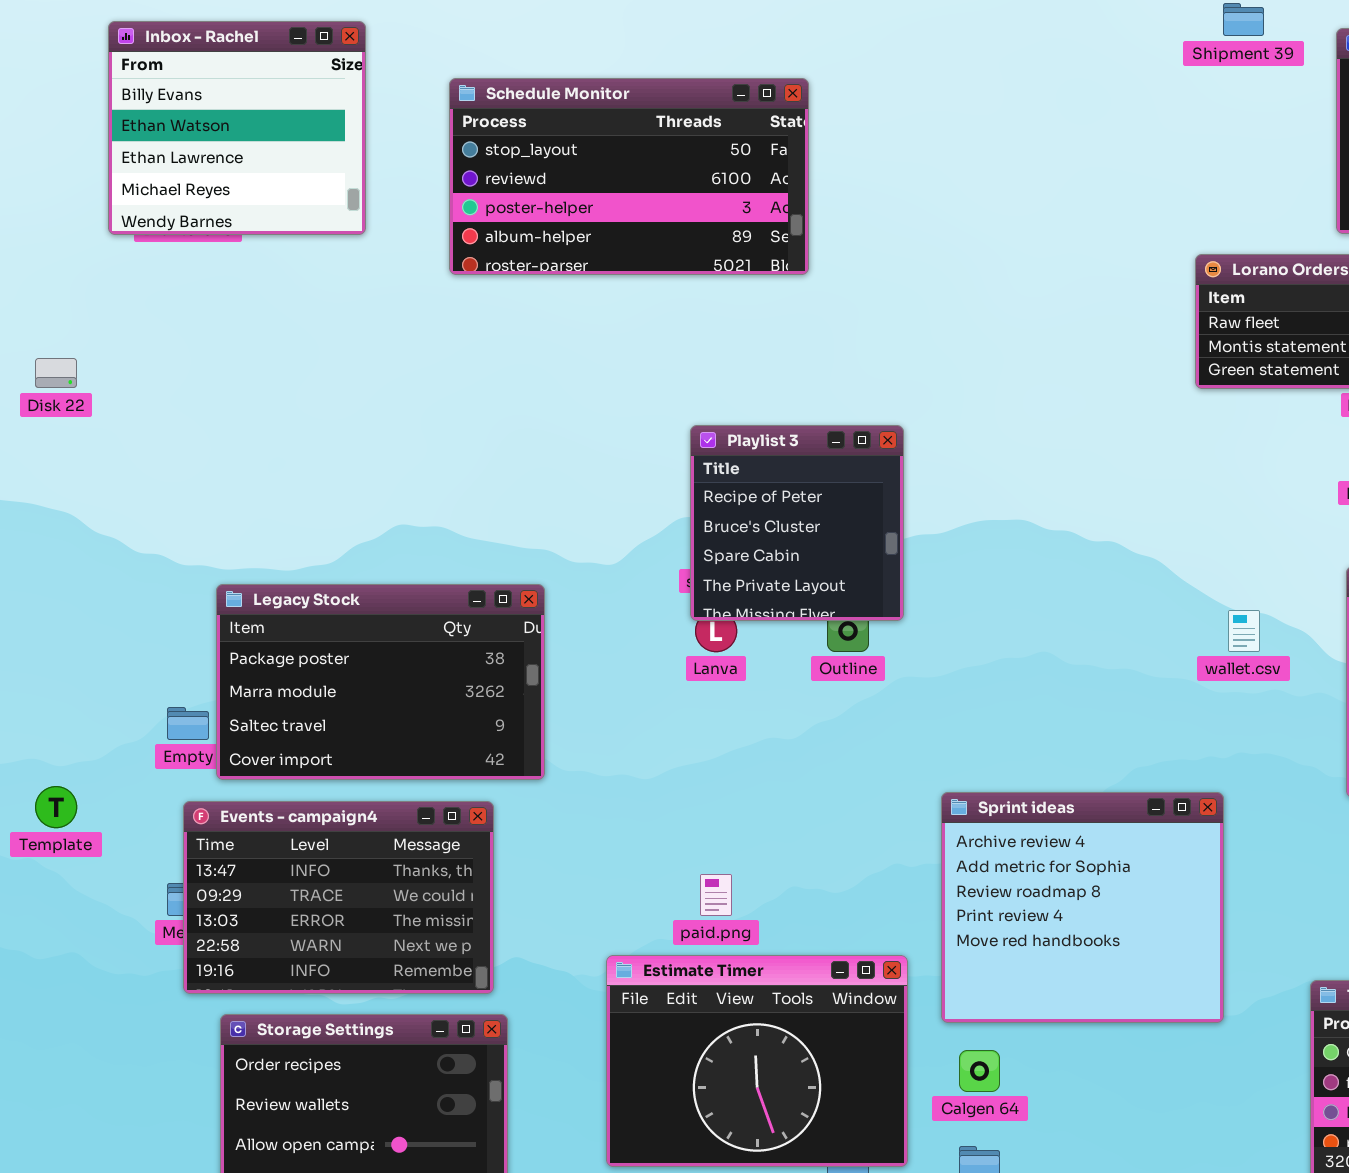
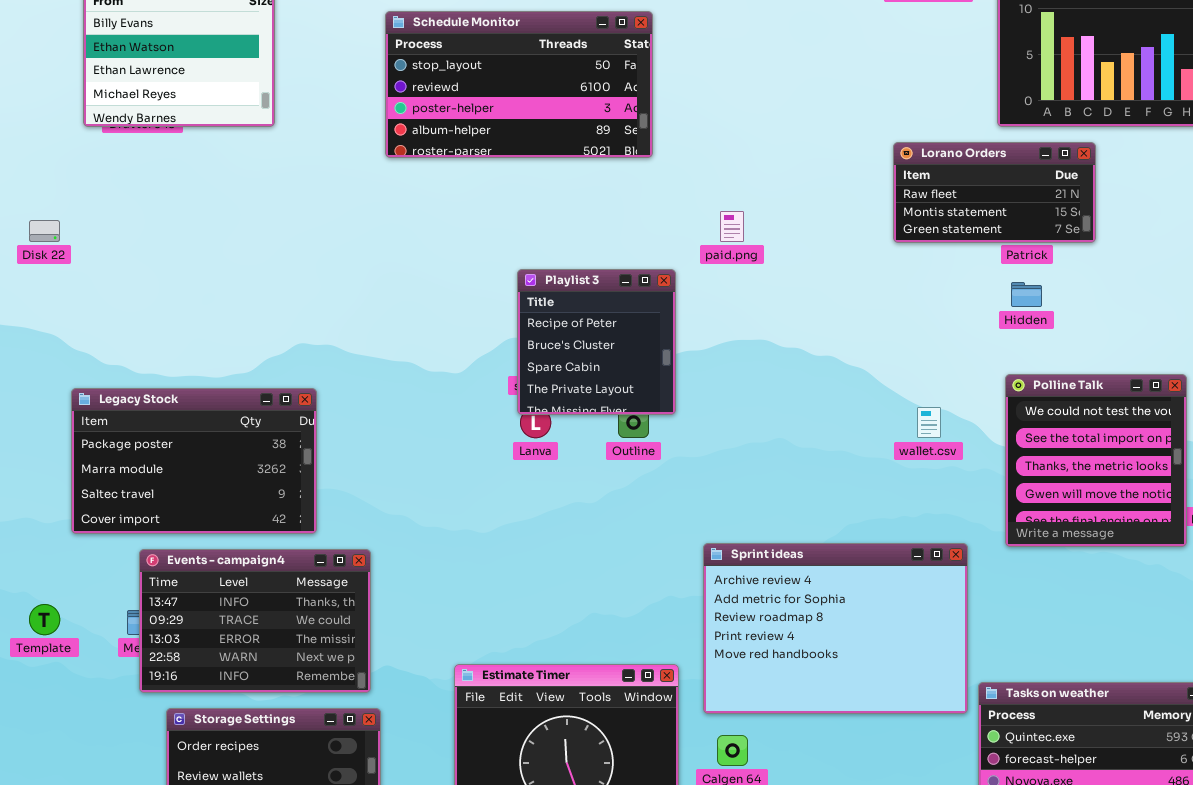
Schedule Monitor: [449,78,809,275] -> [385,11,653,158], moved
Legacy Stock: [216,584,545,780] -> [71,388,317,534], moved
Template: [35,786,77,828] -> [29,604,60,635], moved
Sprint ideas: [941,792,1224,1023] -> [703,543,968,714], resized
paid.png: [700,874,732,916] -> [720,211,744,242], moved

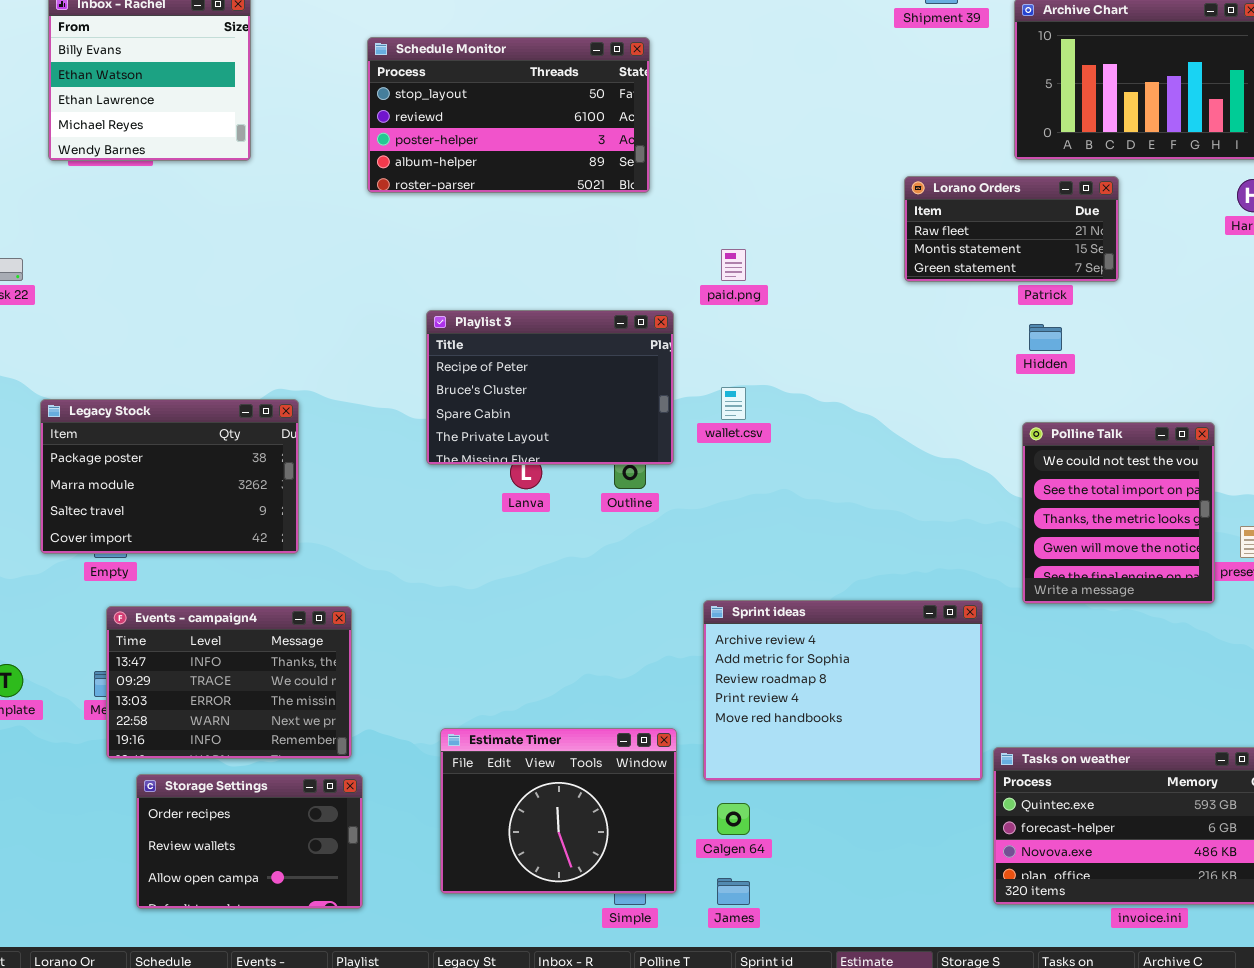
Playlist 3: [517,269,676,415] -> [426,310,674,465], resized
Legacy Stock: [71,388,317,534] -> [40,399,299,554], moved
wallet.csv: [917,407,941,438] -> [721,387,746,420], moved

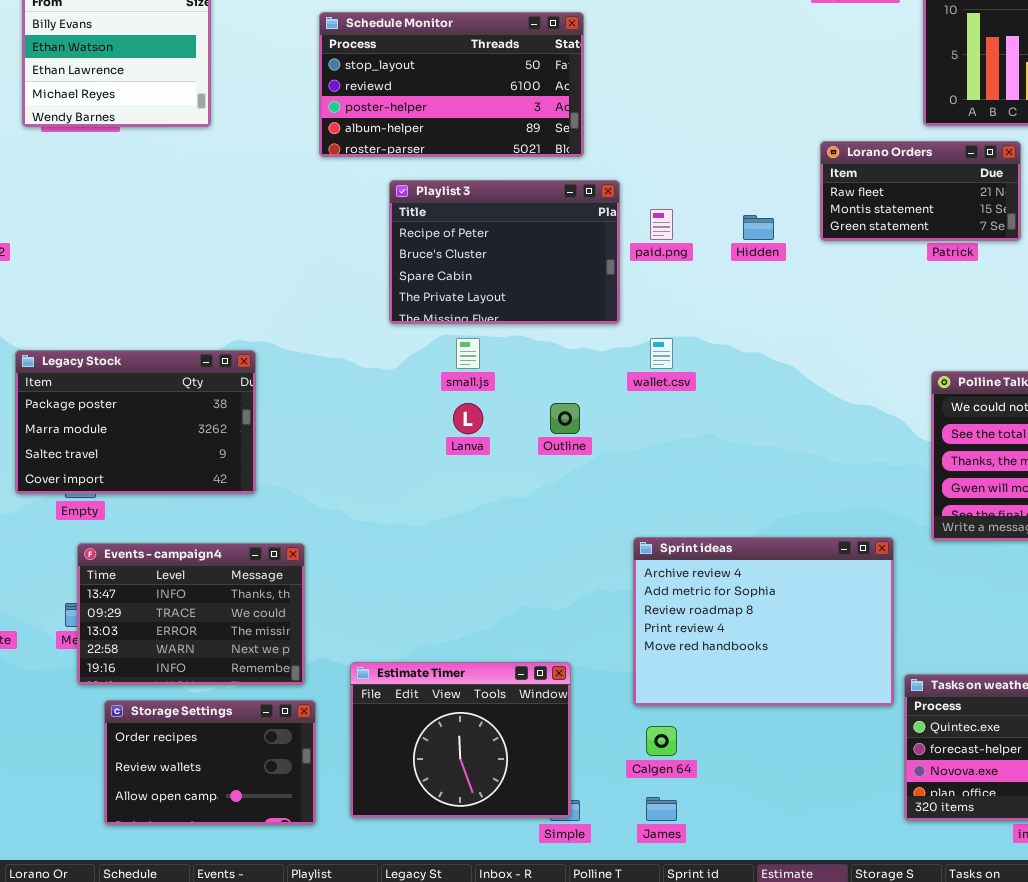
Playlist 3: [426,310,674,465] -> [389,180,620,324], moved
Hidden: [1029,324,1062,351] -> [743,215,774,240], moved
Estimate Timer: [440,728,677,894] -> [350,662,571,818], moved

